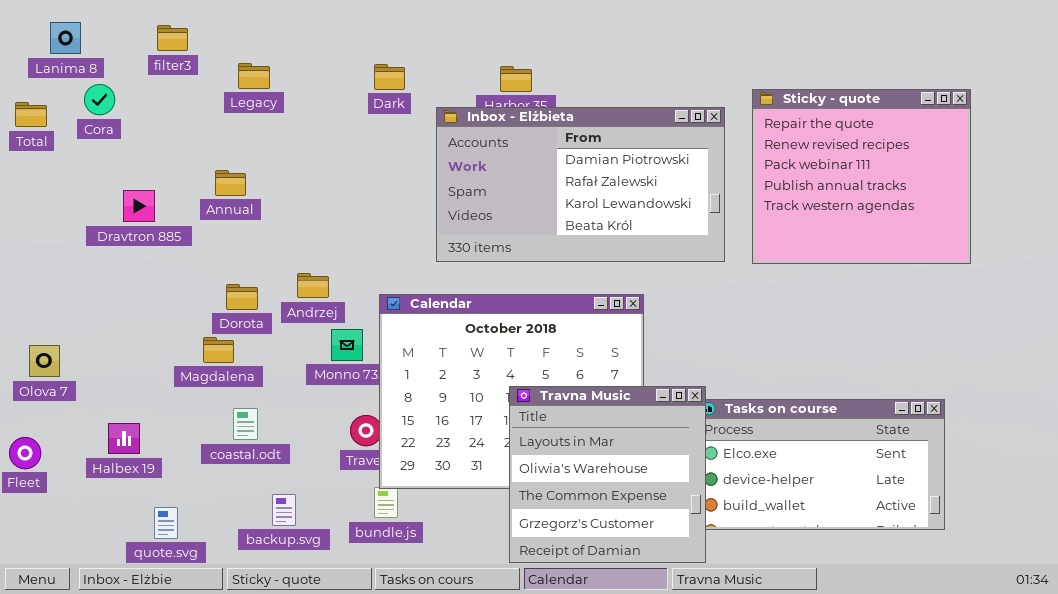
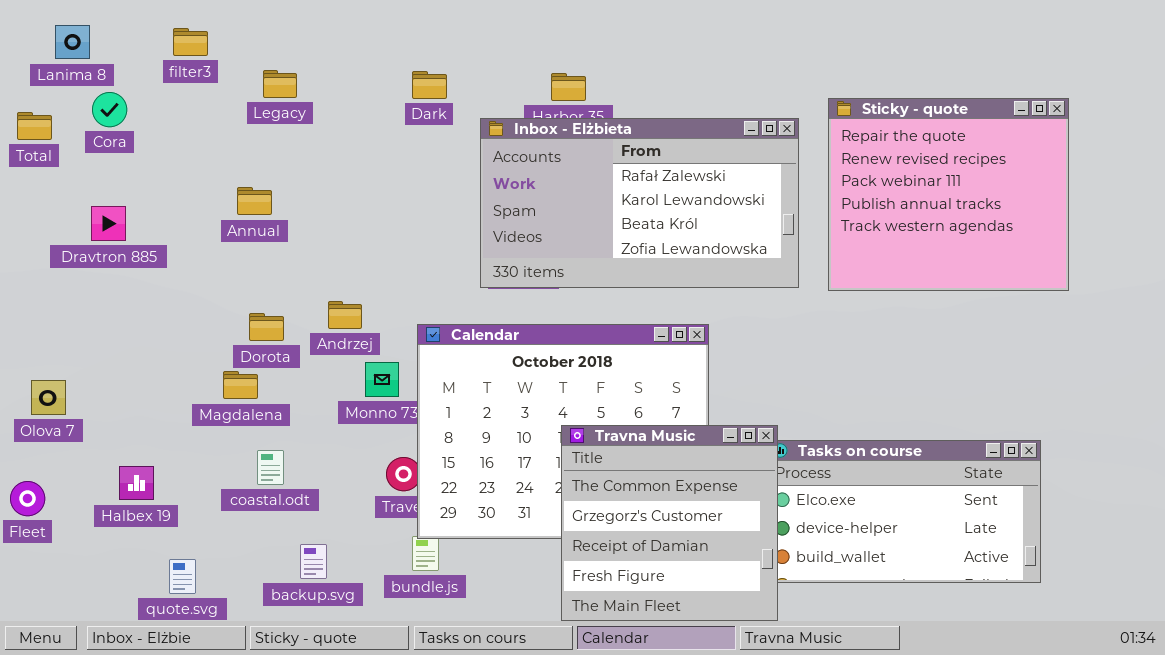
Inbox - Elżbieta: [436,107,725,262] -> [480,118,799,288], scrolled down 1 row
Dravtron 885: [123,190,155,222] -> [91,206,126,241], moved
Travna Music: [509,386,706,563] -> [561,425,778,621], scrolled down 2 rows

